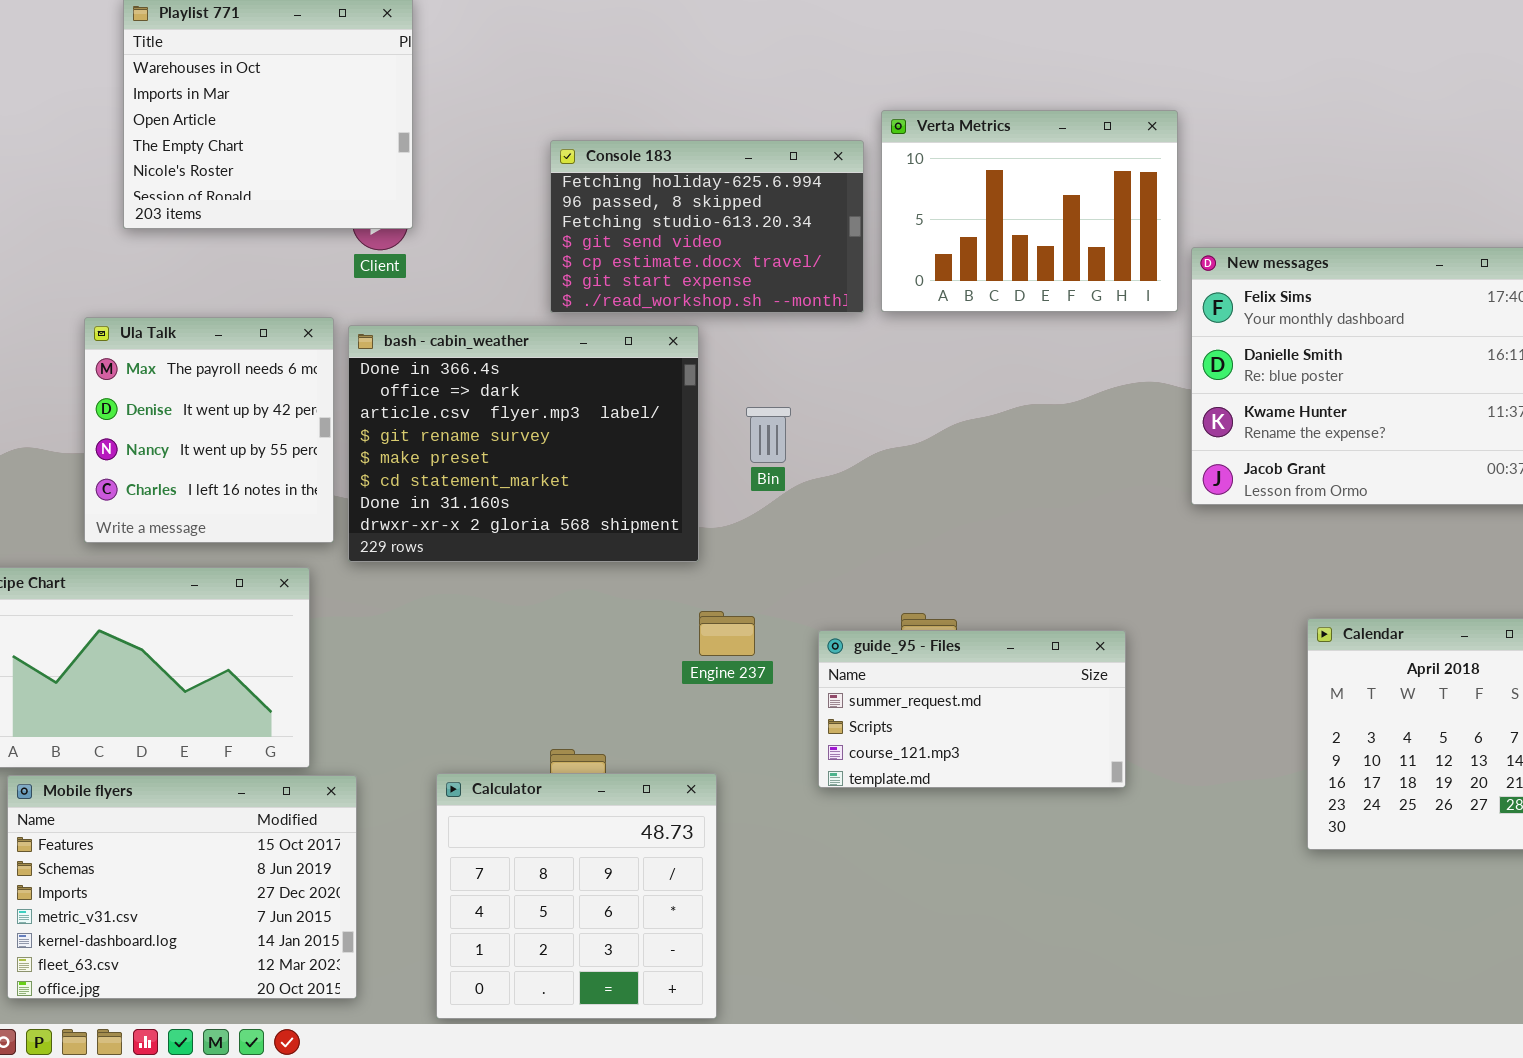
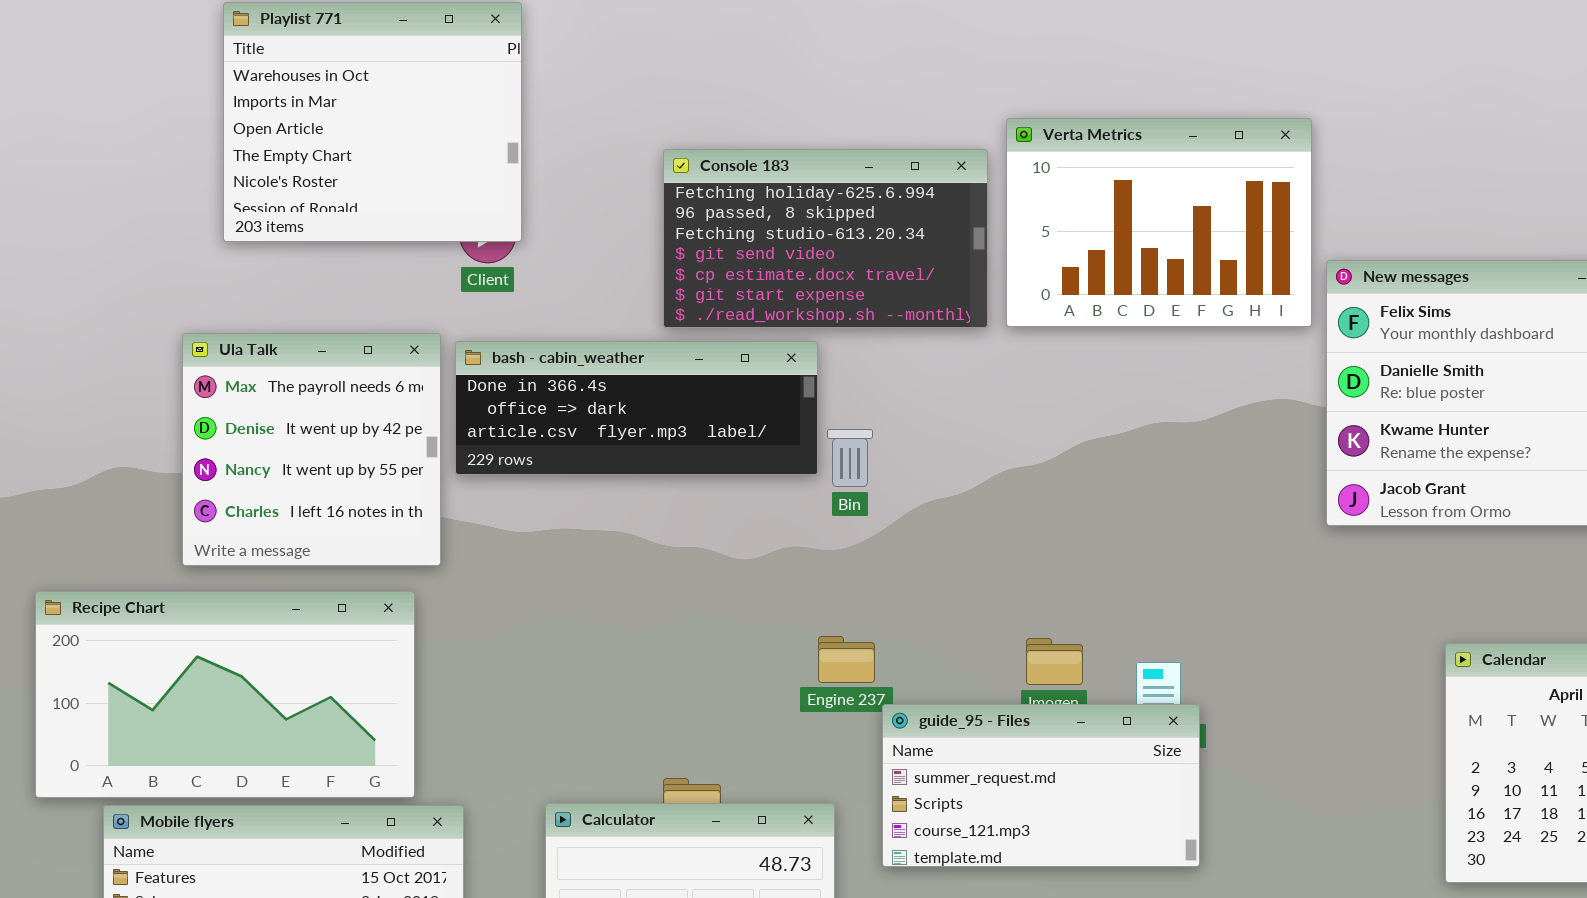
bash - cabin_weather: [348,325,699,562] -> [455,341,818,475], resized
Bin: [746,407,791,463] -> [827,429,873,487], moved
guide_95 - Files: [818,630,1126,788] -> [882,704,1200,867], moved

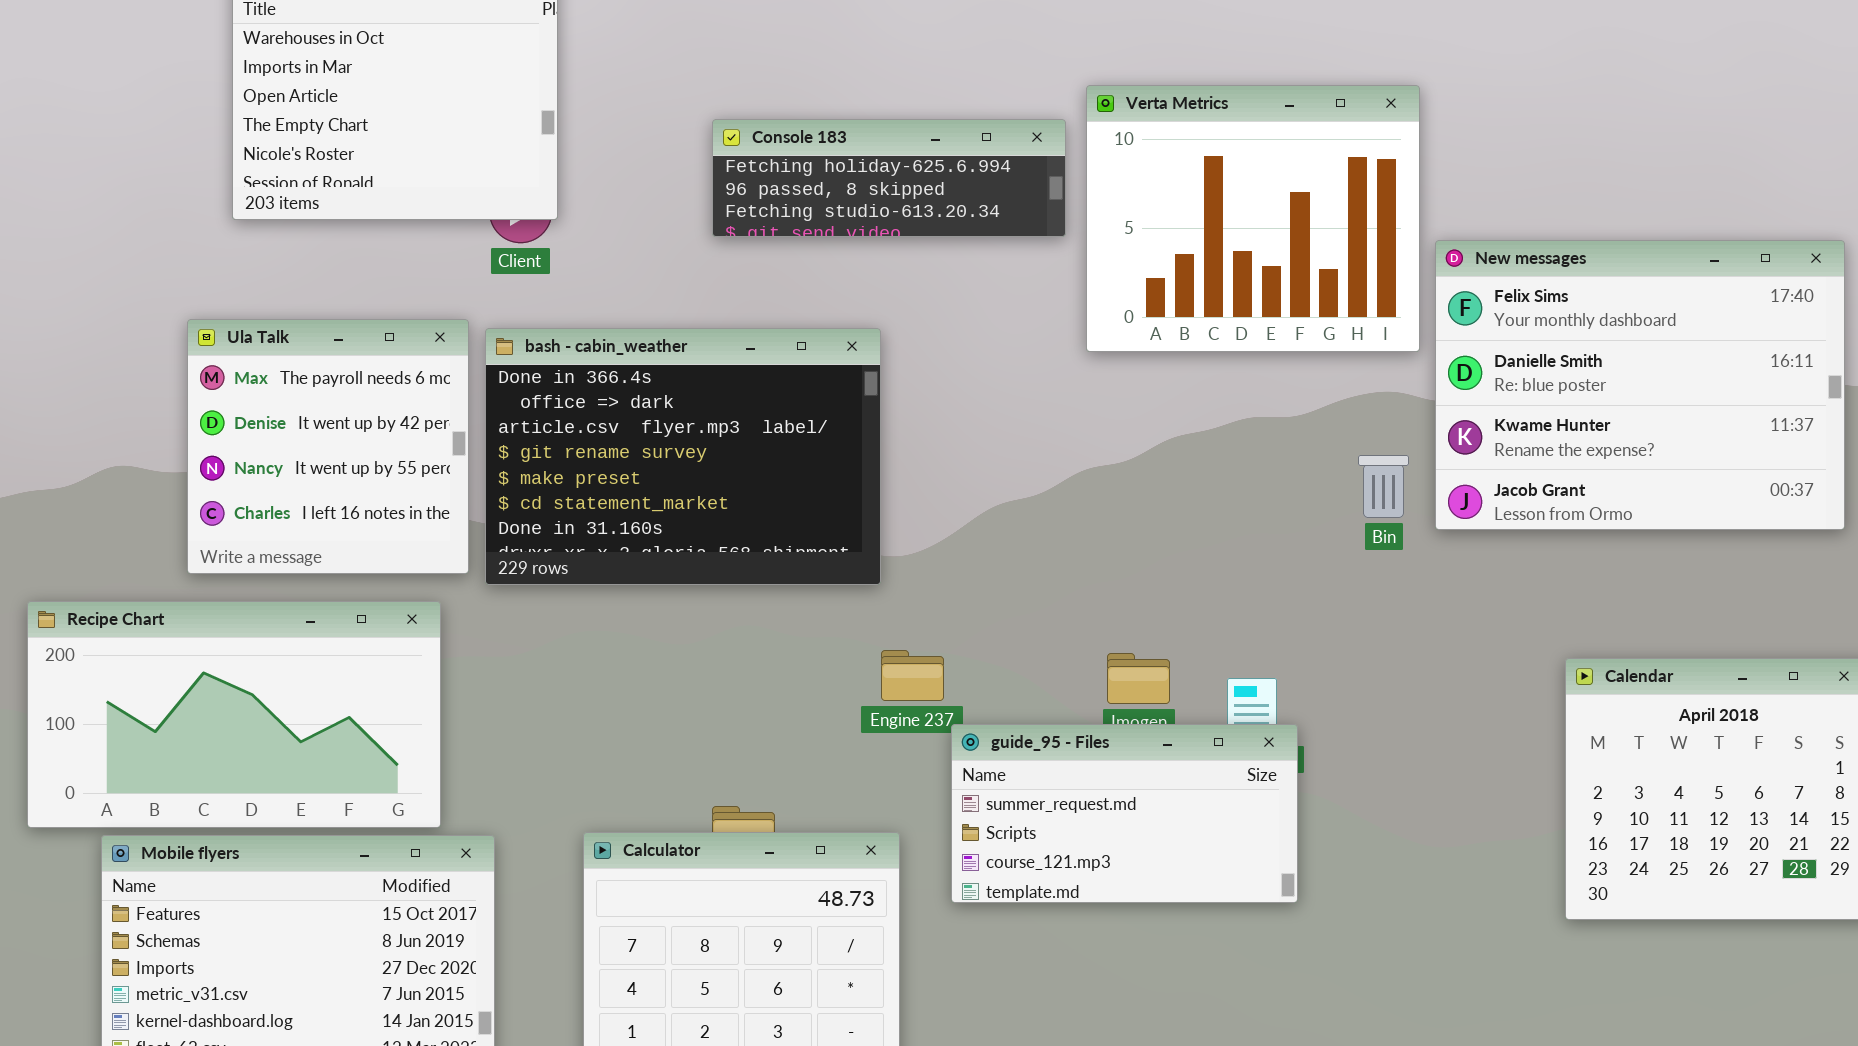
Verta Metrics: [1006,118,1312,327] -> [1086,85,1420,352], resized
Console 183: [663,149,988,328] -> [712,119,1066,237], resized
bash - cabin_weather: [455,341,818,475] -> [485,328,881,585], resized
Bin: [827,429,873,487] -> [1358,455,1409,518], moved

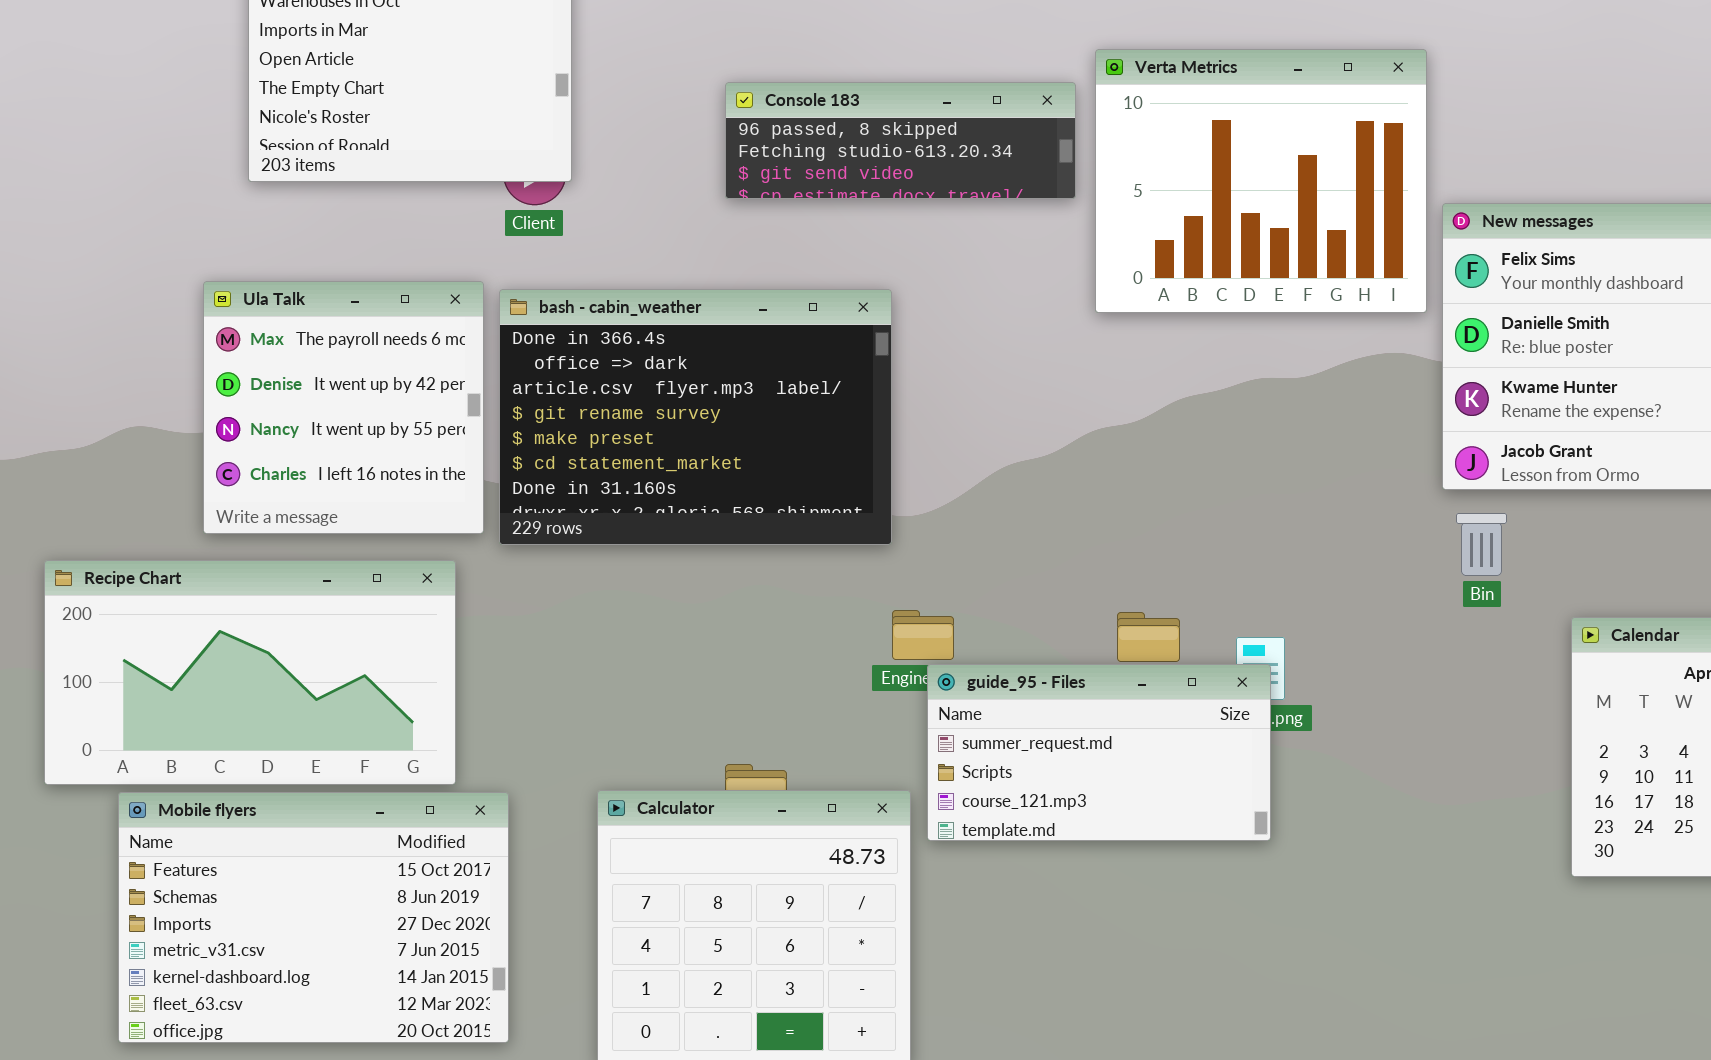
Console 183: [712,119,1066,237] -> [725,82,1076,199], scrolled down 1 row
Bin: [1358,455,1409,518] -> [1456,513,1507,576], moved
guide_95 - Files: [951,724,1298,903] -> [927,664,1271,841], moved

